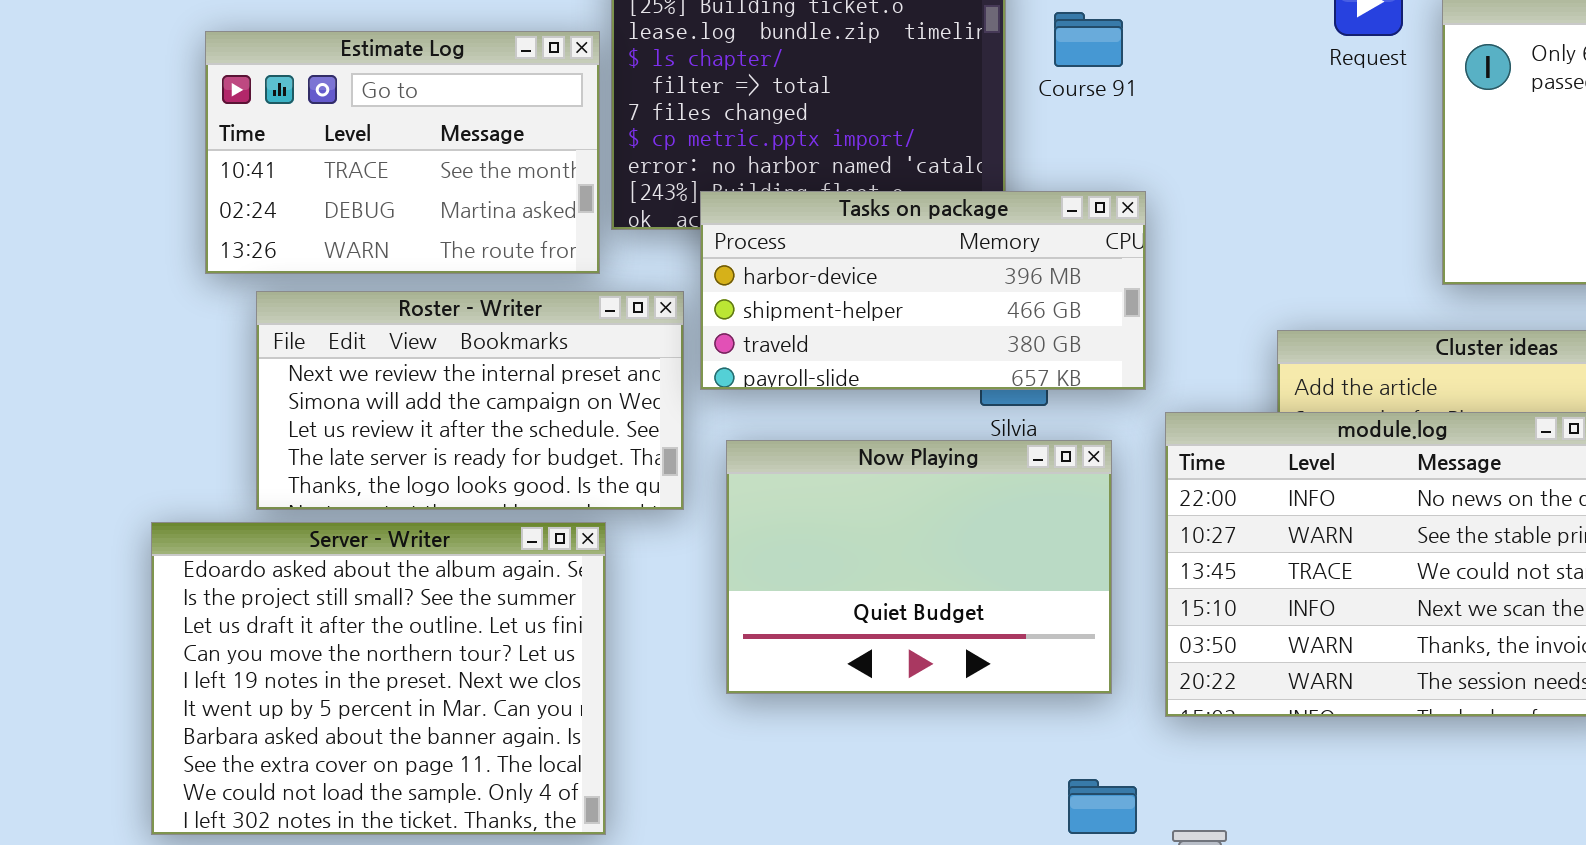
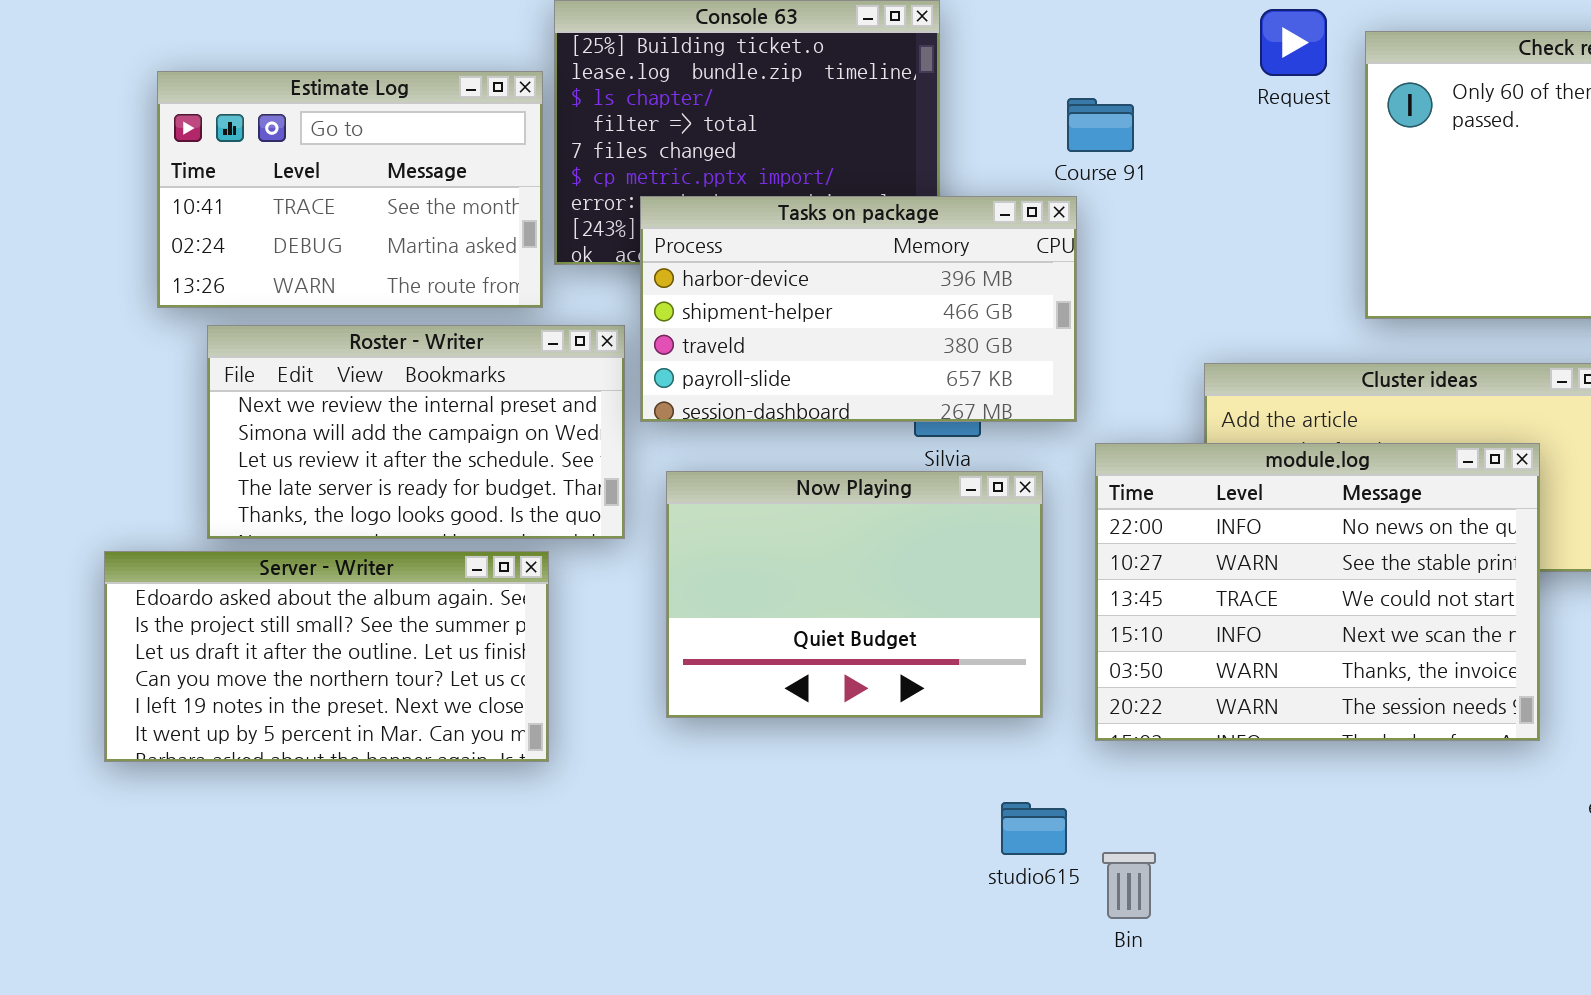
Course 91: [1054,12,1123,67] -> [1067,98,1134,152], moved
Tasks on package: [700,191,1146,390] -> [640,196,1077,422], resized
Server - Writer: [151,522,606,835] -> [104,551,549,762], resized

